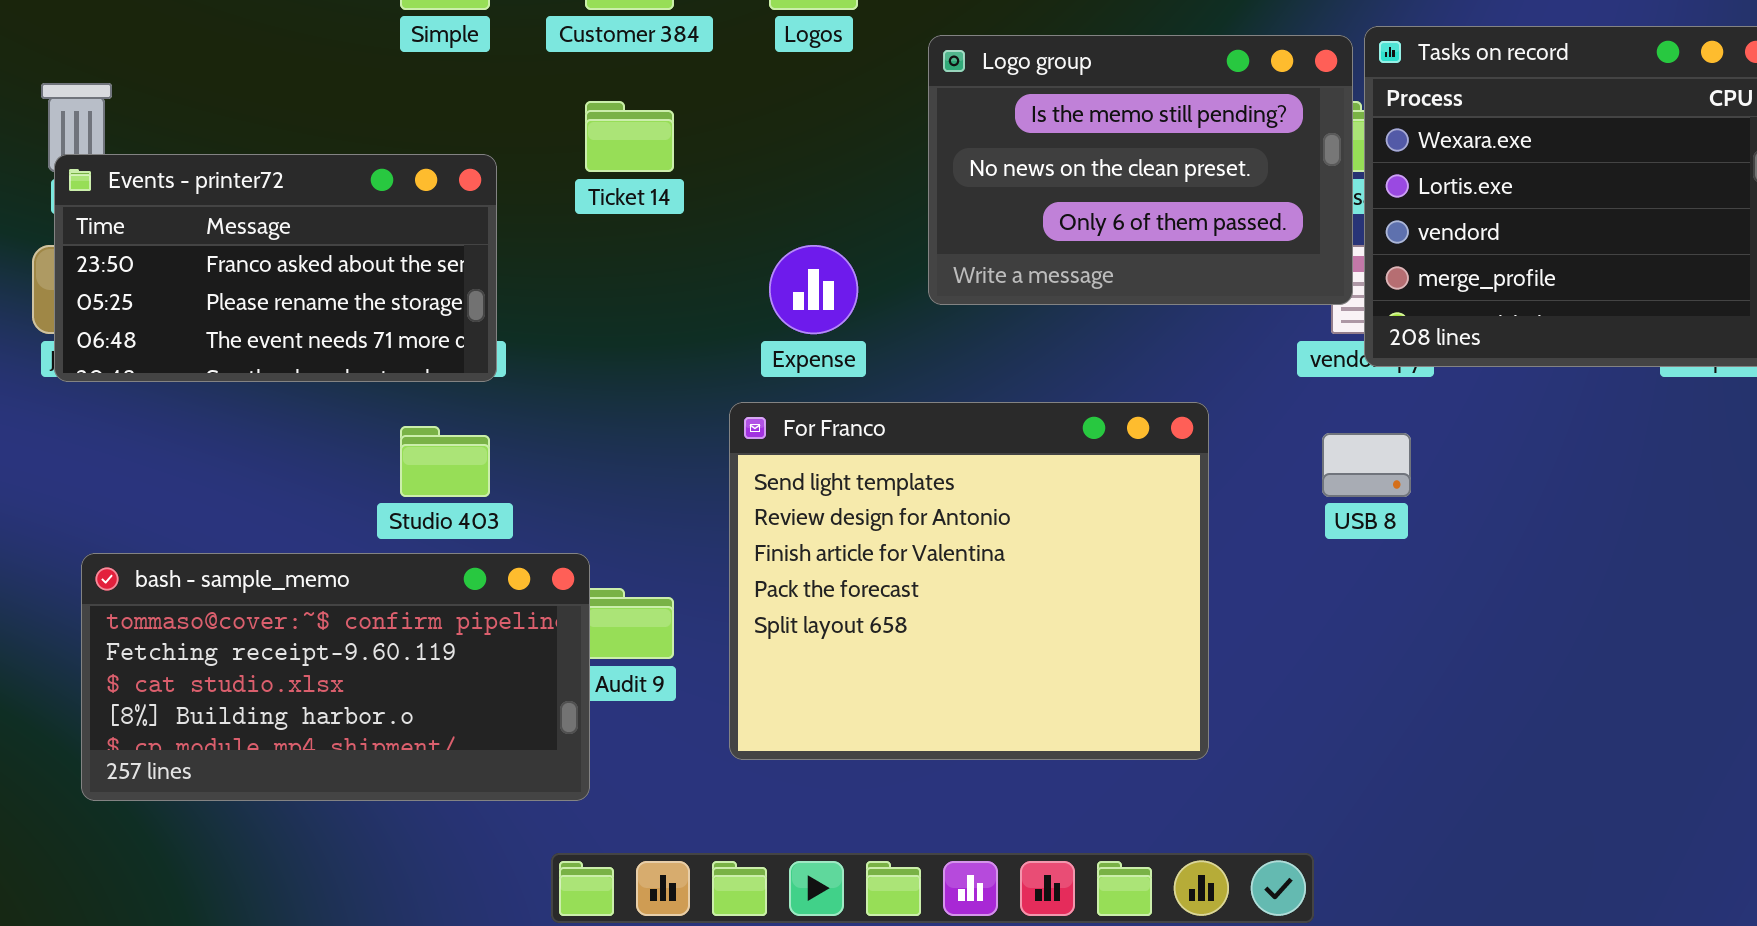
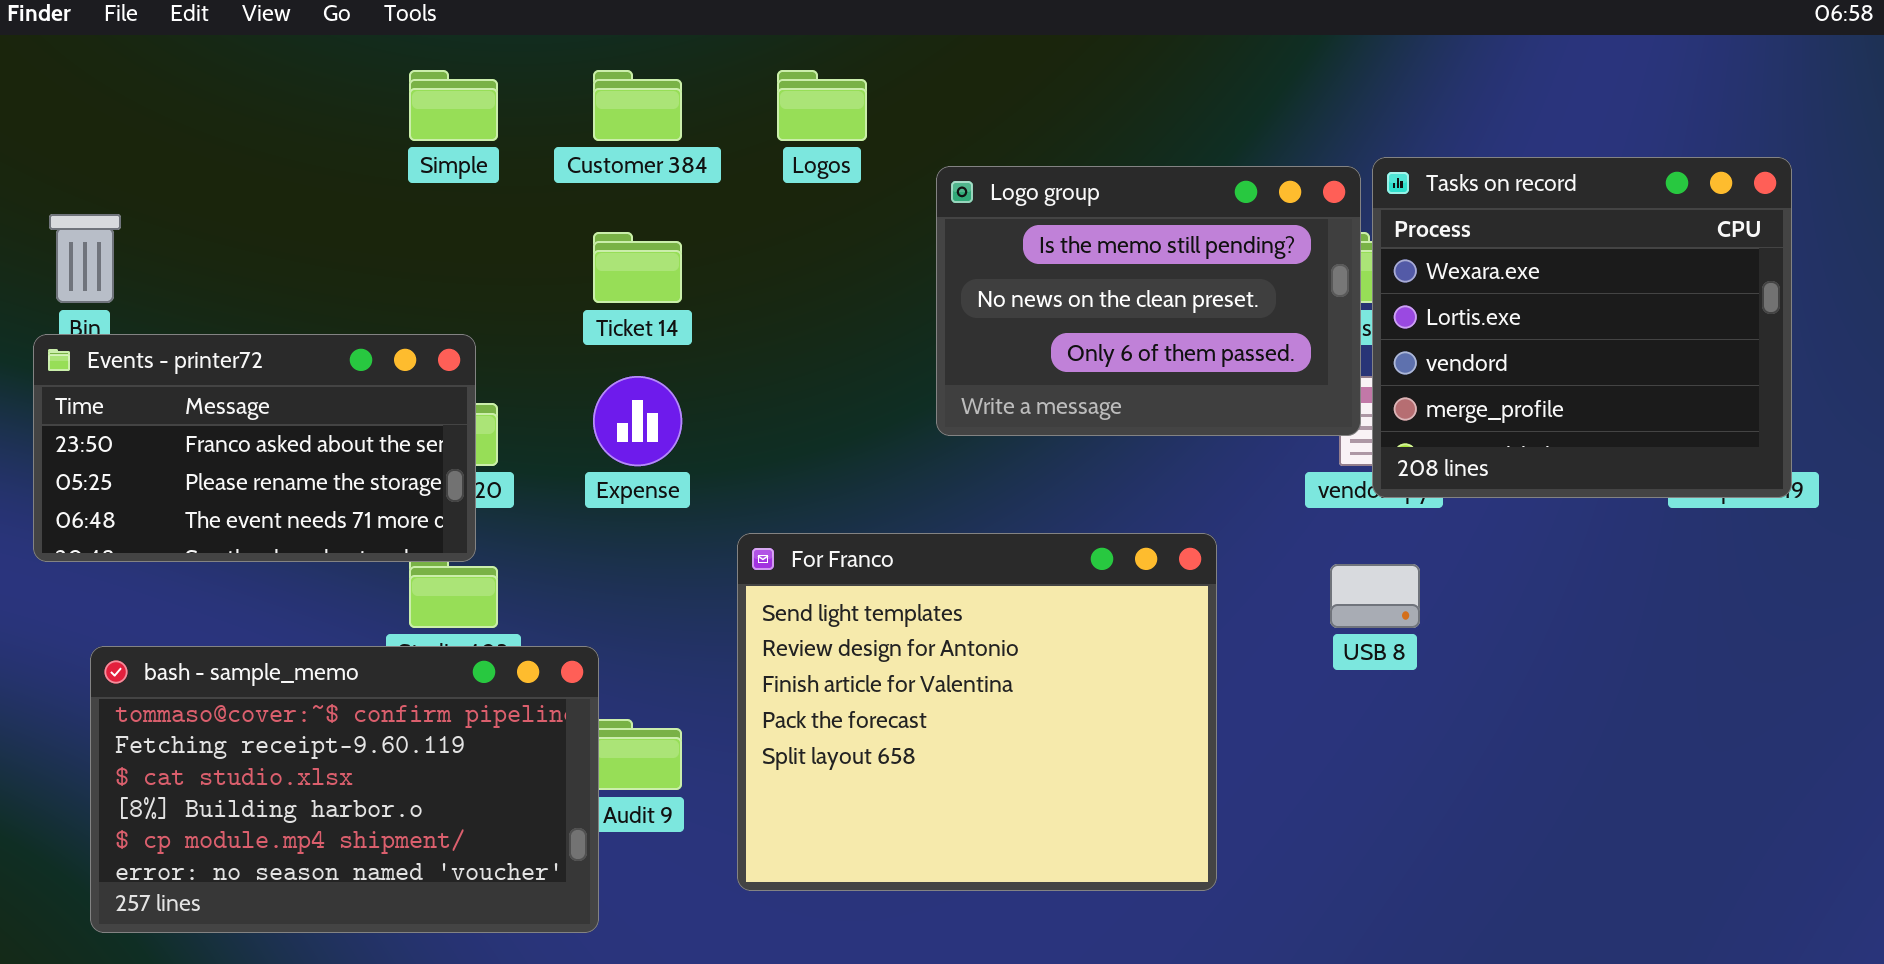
Events - printer72: [54,154,497,382] -> [33,334,476,562], moved
Expense: [769,245,858,334] -> [593,376,682,466], moved
bash - sample_memo: [81,553,590,801] -> [90,646,599,933], resized

